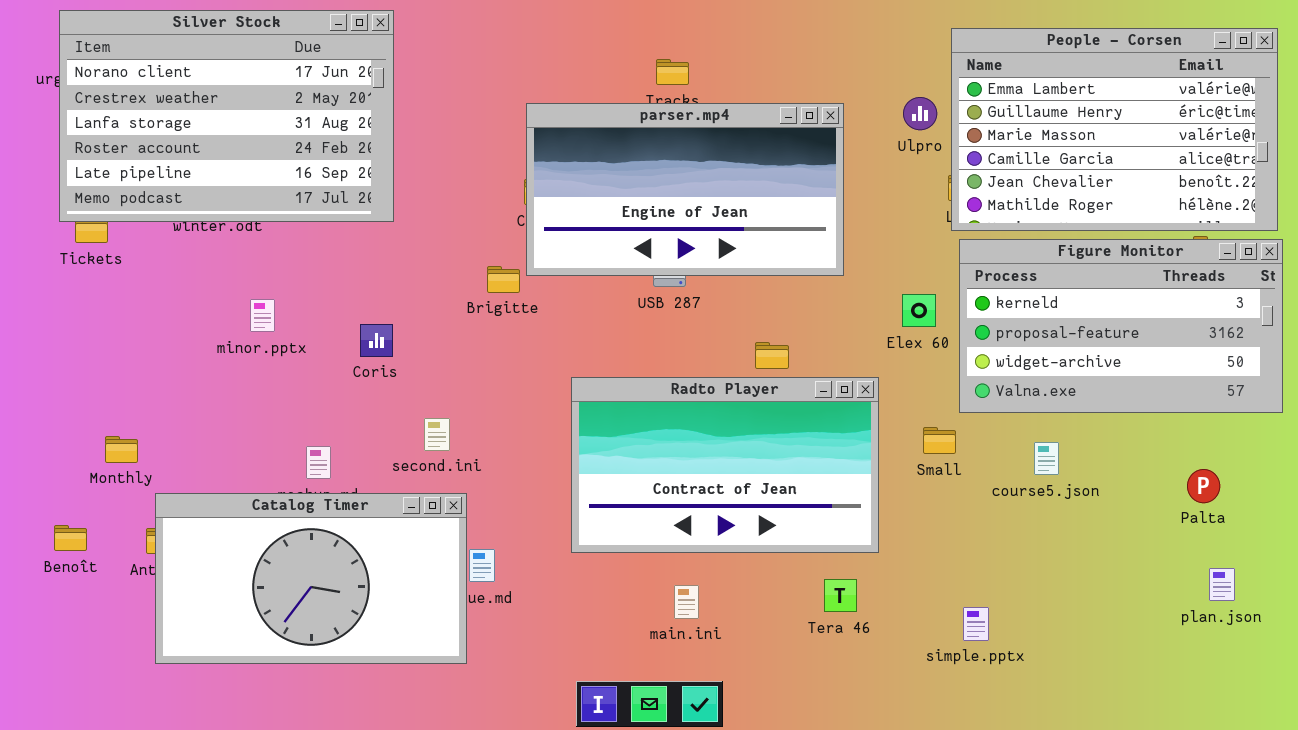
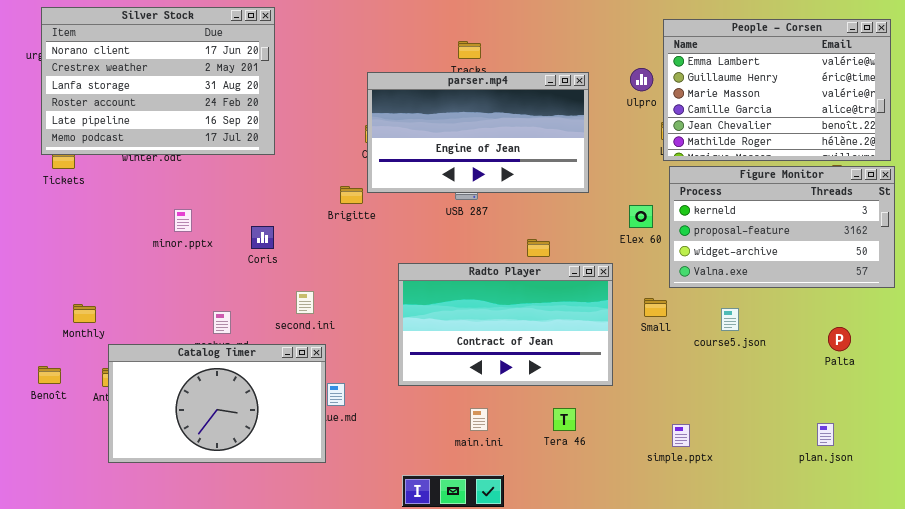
plan.json: [1209,568,1235,601] -> [817,423,834,446], moved
Tera 46: [824,579,857,612] -> [553,408,576,431], moved

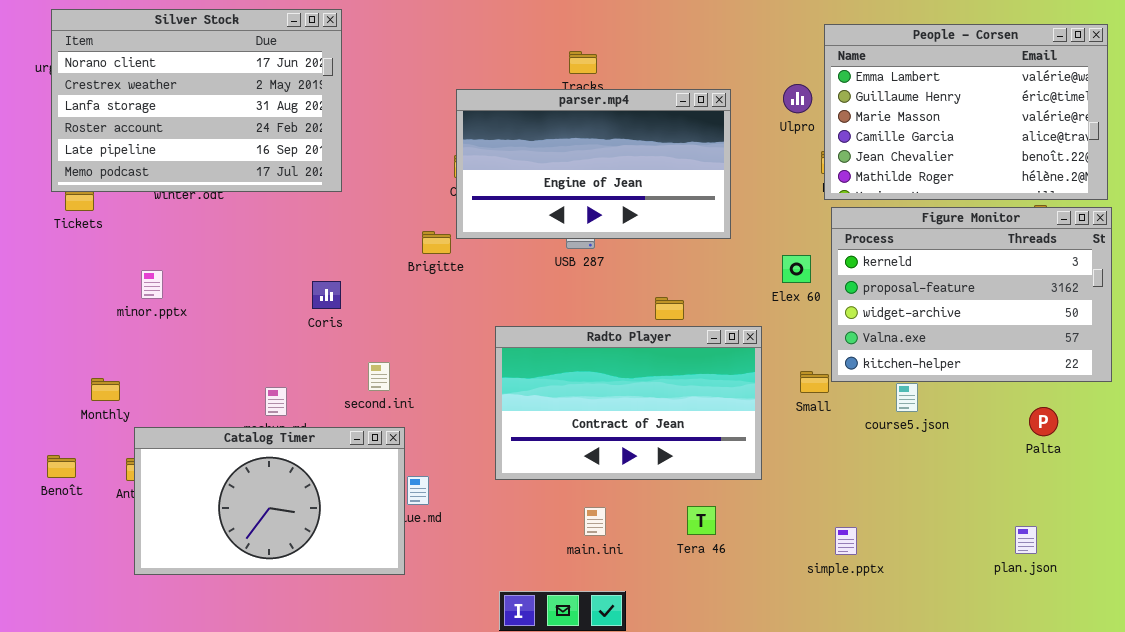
Figure Monitor: [669,166,895,288] -> [831,207,1112,382], resized
minor.pptx: [174,209,192,232] -> [141,270,163,299], moved

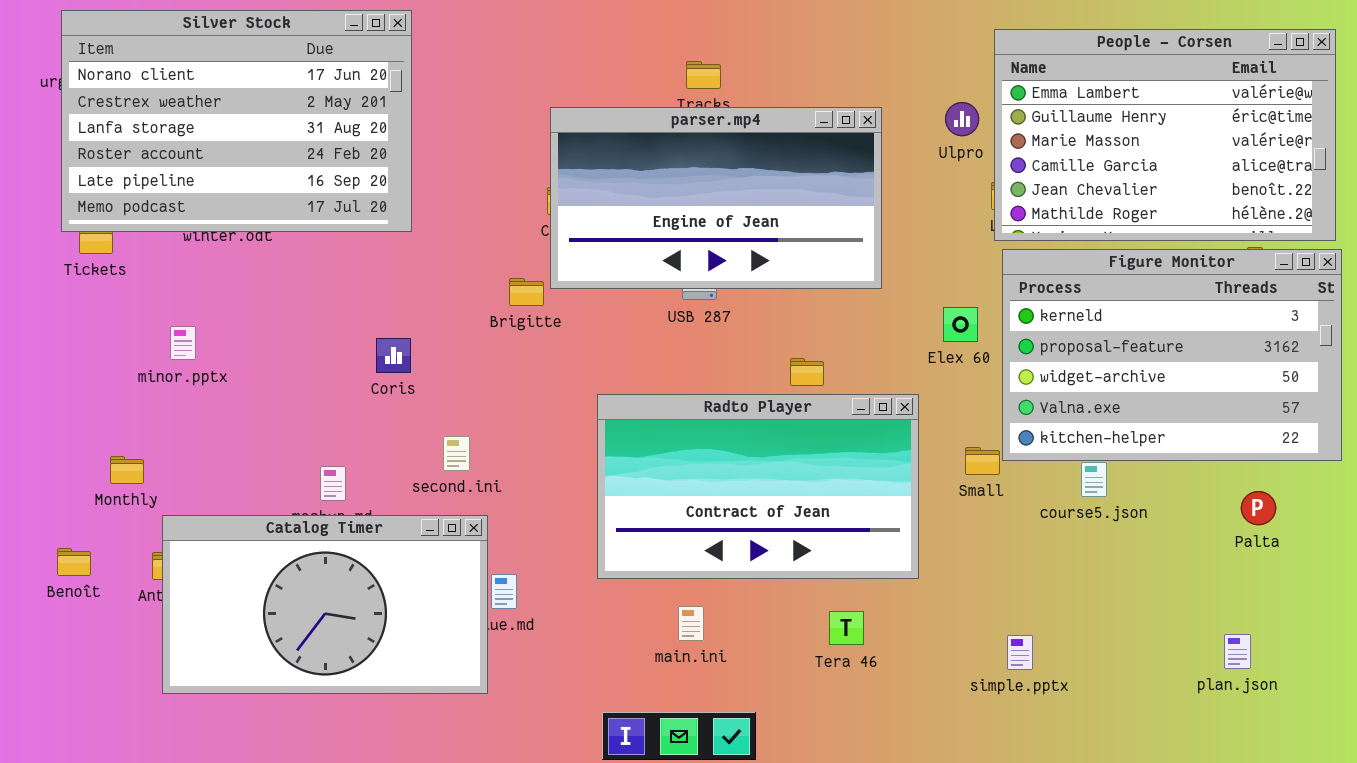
main.ini: [584,507,606,536] -> [678,606,704,641], moved

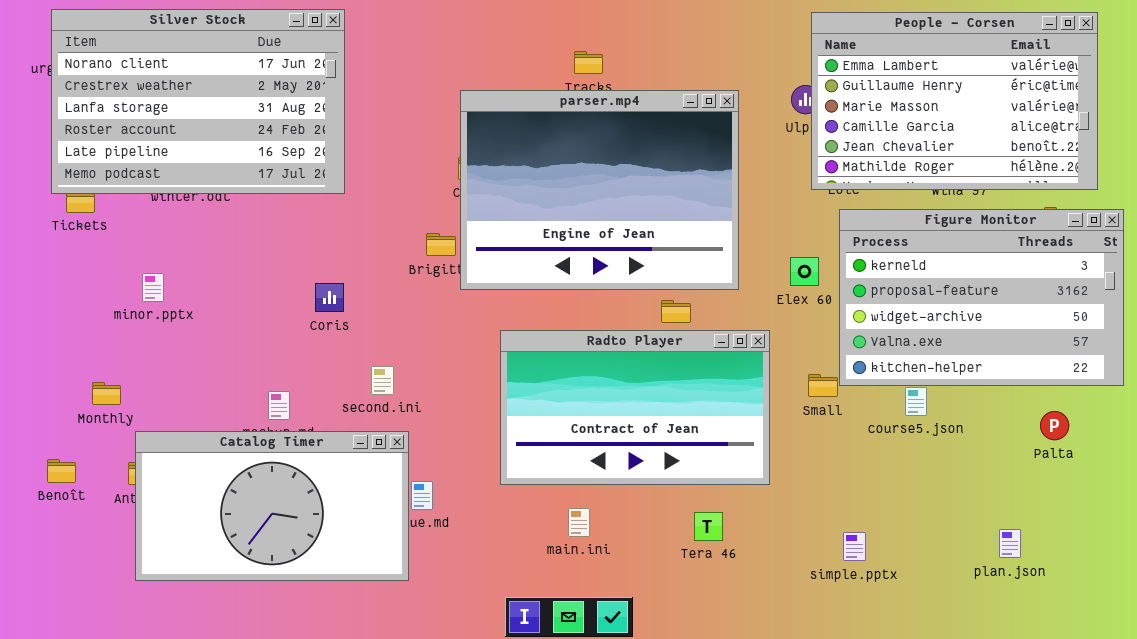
People - Corsen: [994,29,1336,241] -> [811,12,1098,190], moved
parser.mp4: [550,107,882,289] -> [460,90,739,290], resized
plan.json: [1224,634,1251,669] -> [999,529,1021,558], moved

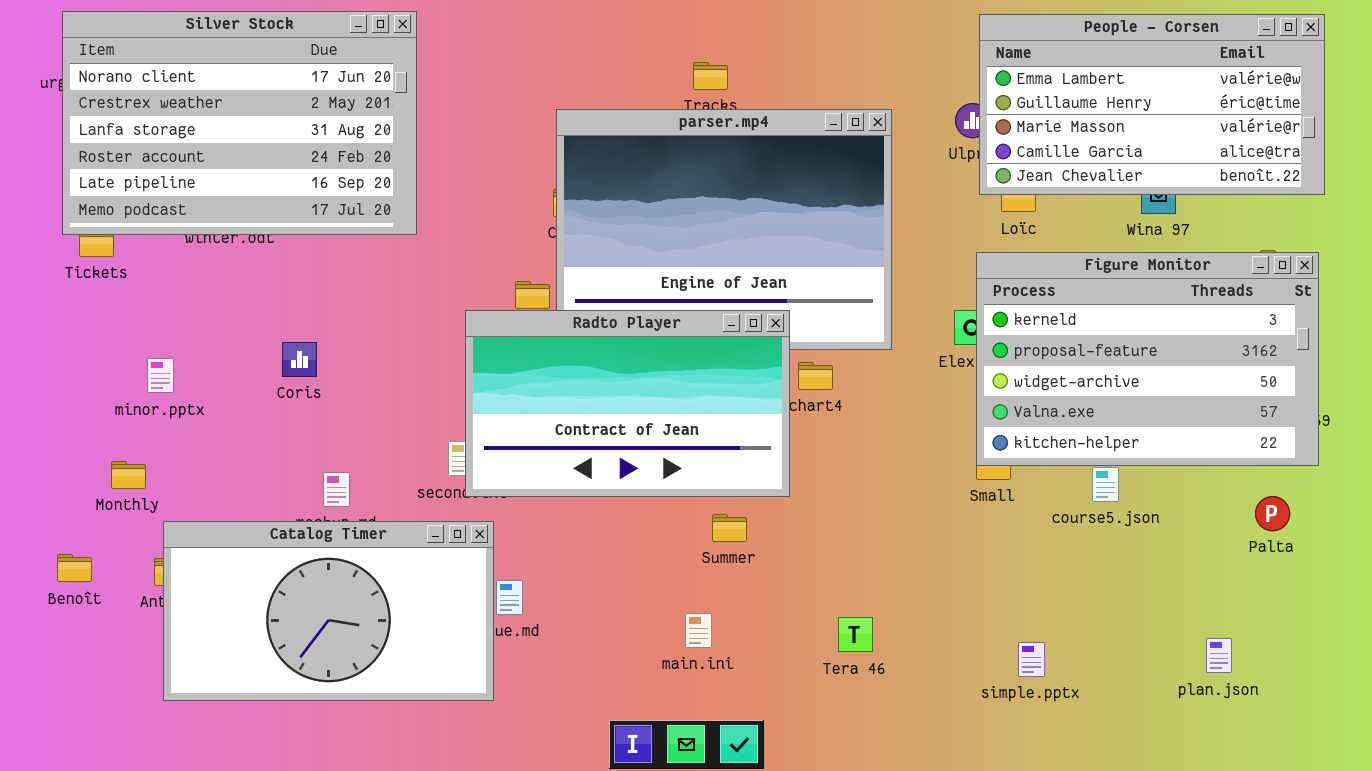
People - Corsen: [811,12,1098,190] -> [979,14,1325,195], resized
Figure Monitor: [839,209,1124,386] -> [976,252,1319,466], moved
minor.pptx: [142,273,164,302] -> [147,358,174,393], moved
Coris: [315,283,344,312] -> [282,342,317,377], moved
Radto Player: [500,330,770,485] -> [465,310,790,497], moved

